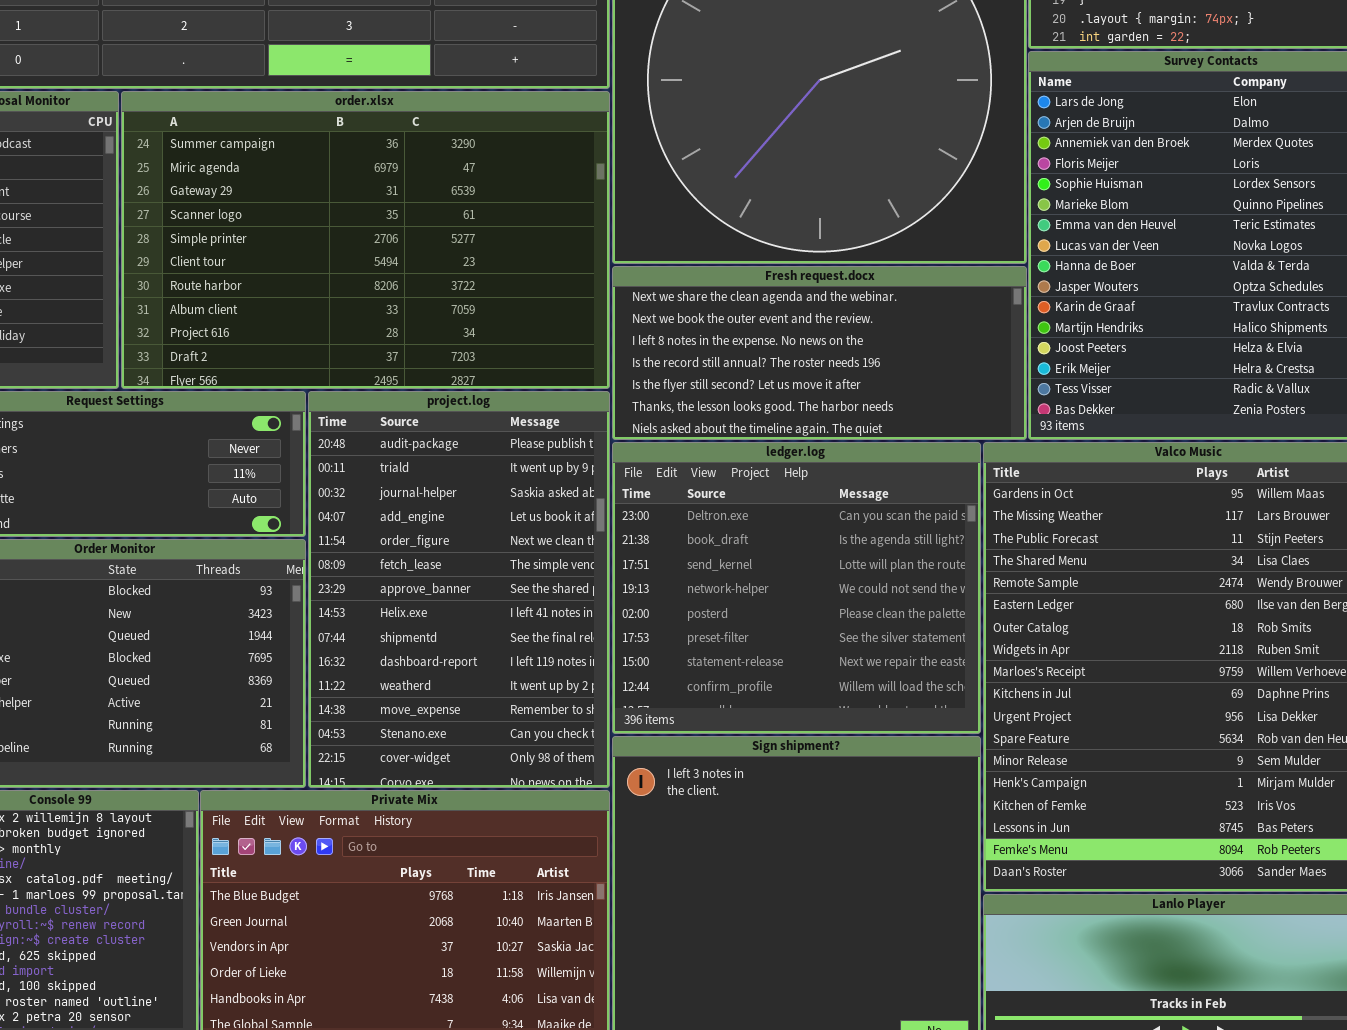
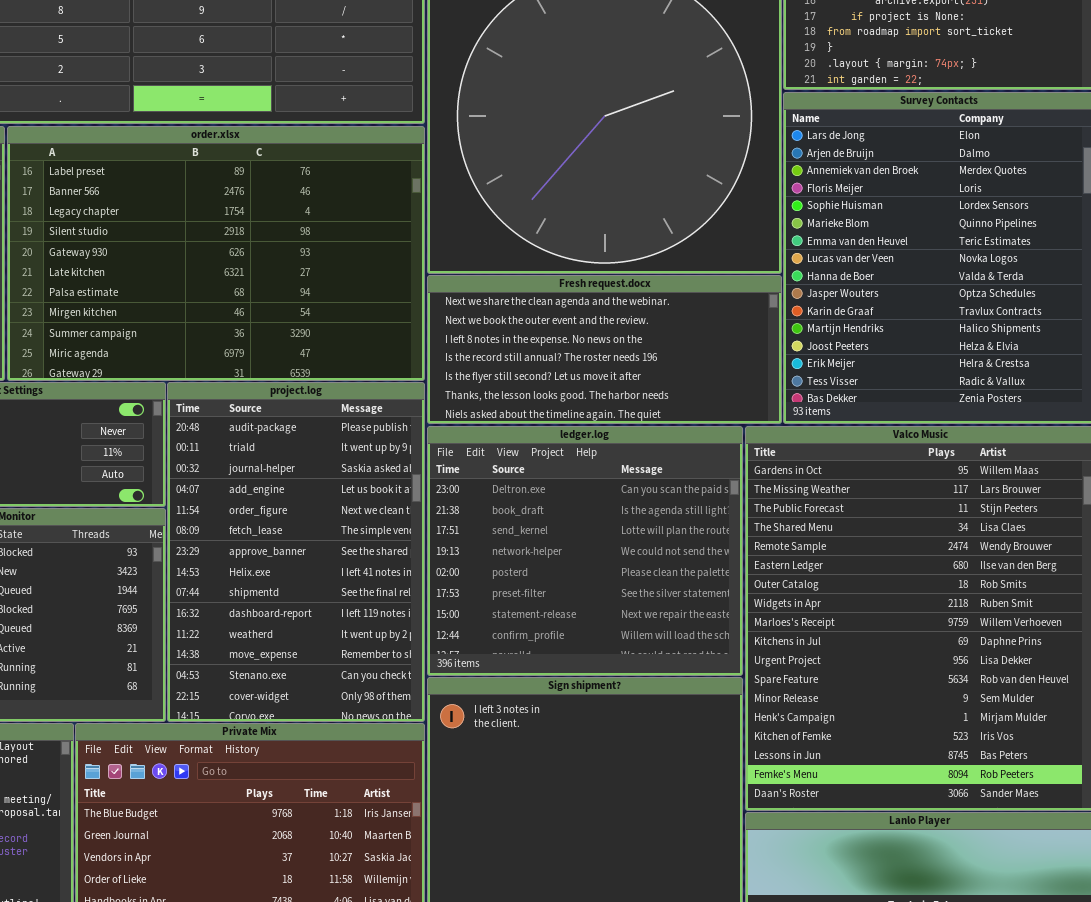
order.xlsx: [121,91,610,389] -> [7,126,425,381], scrolled up 8 rows

